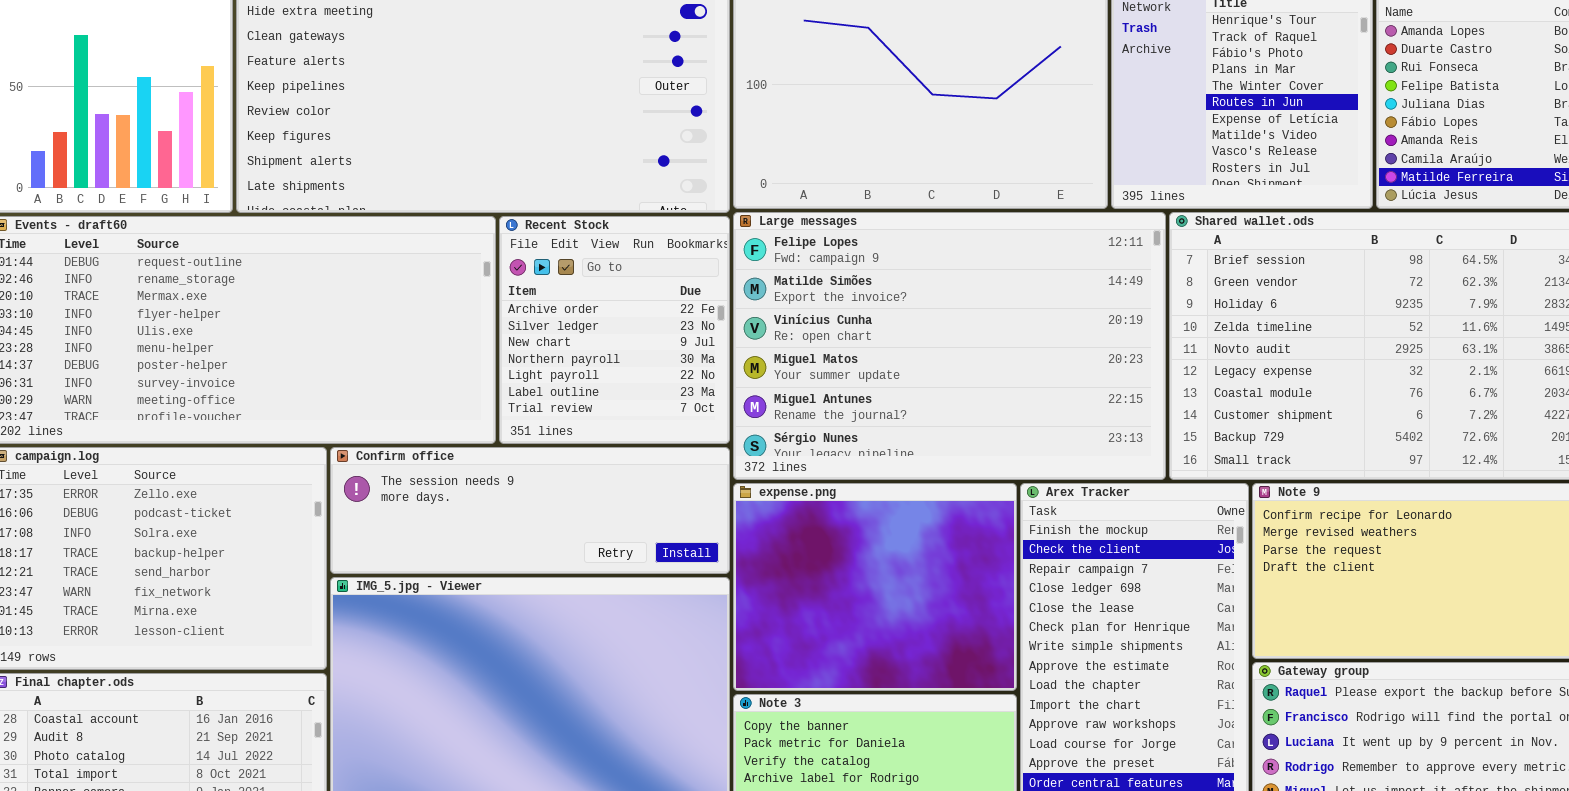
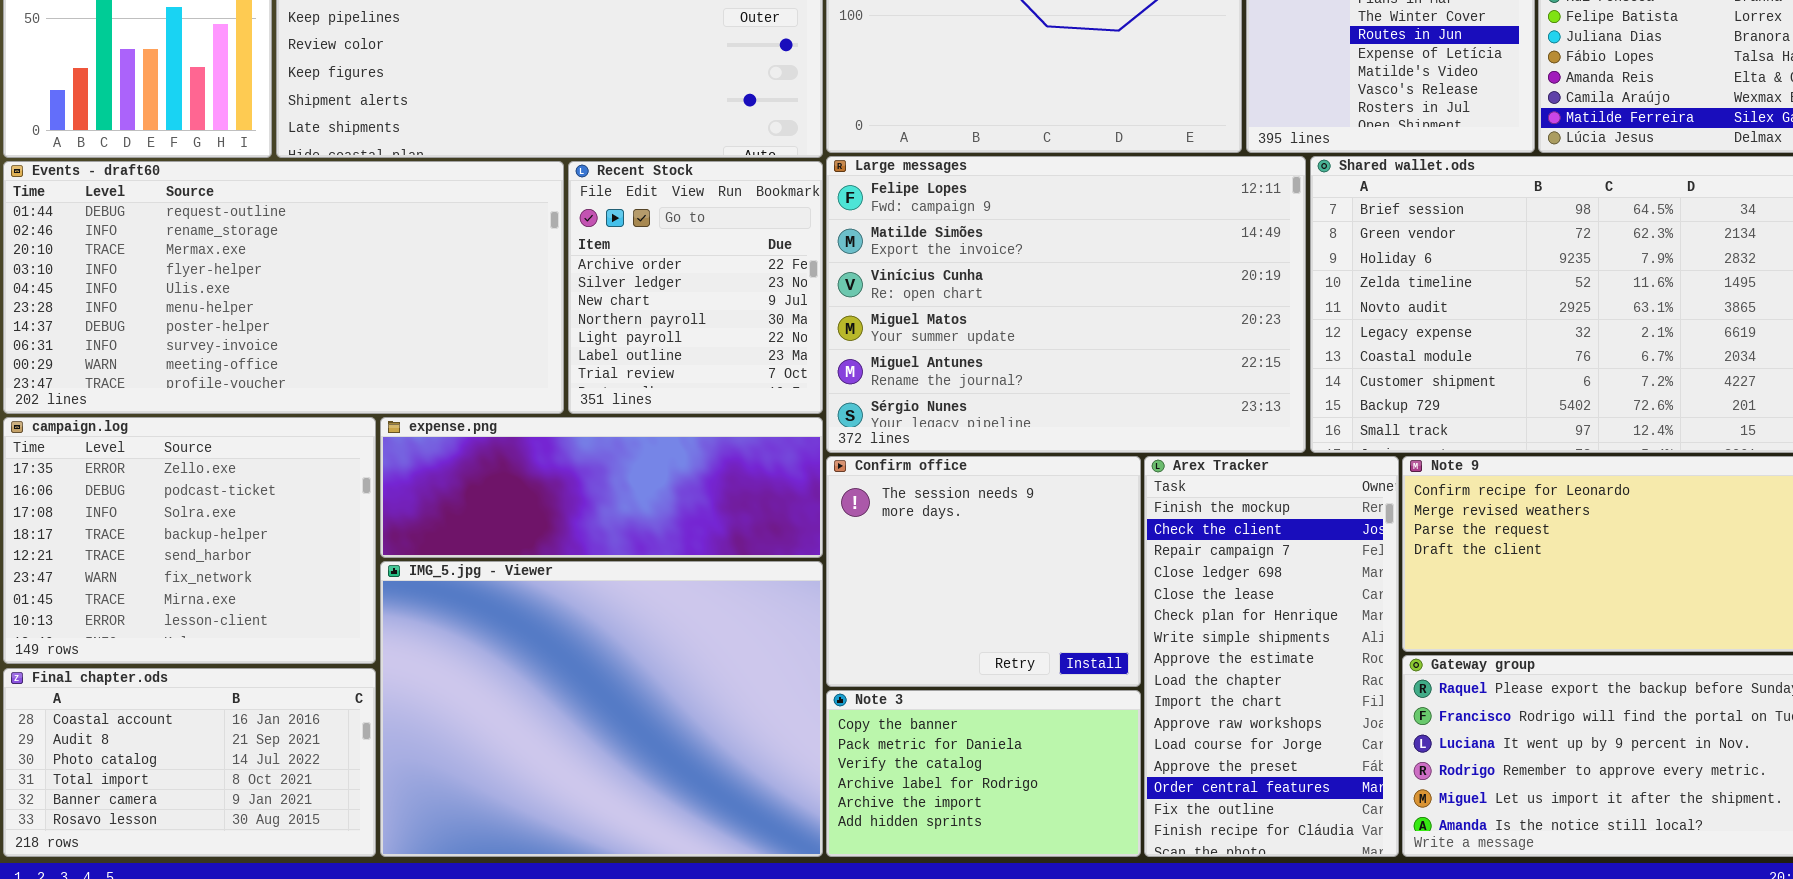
Confirm office: [330,447,730,574] -> [826,456,1141,687], moved, resized
expense.png: [733,483,1017,691] -> [380,417,823,558], moved, resized

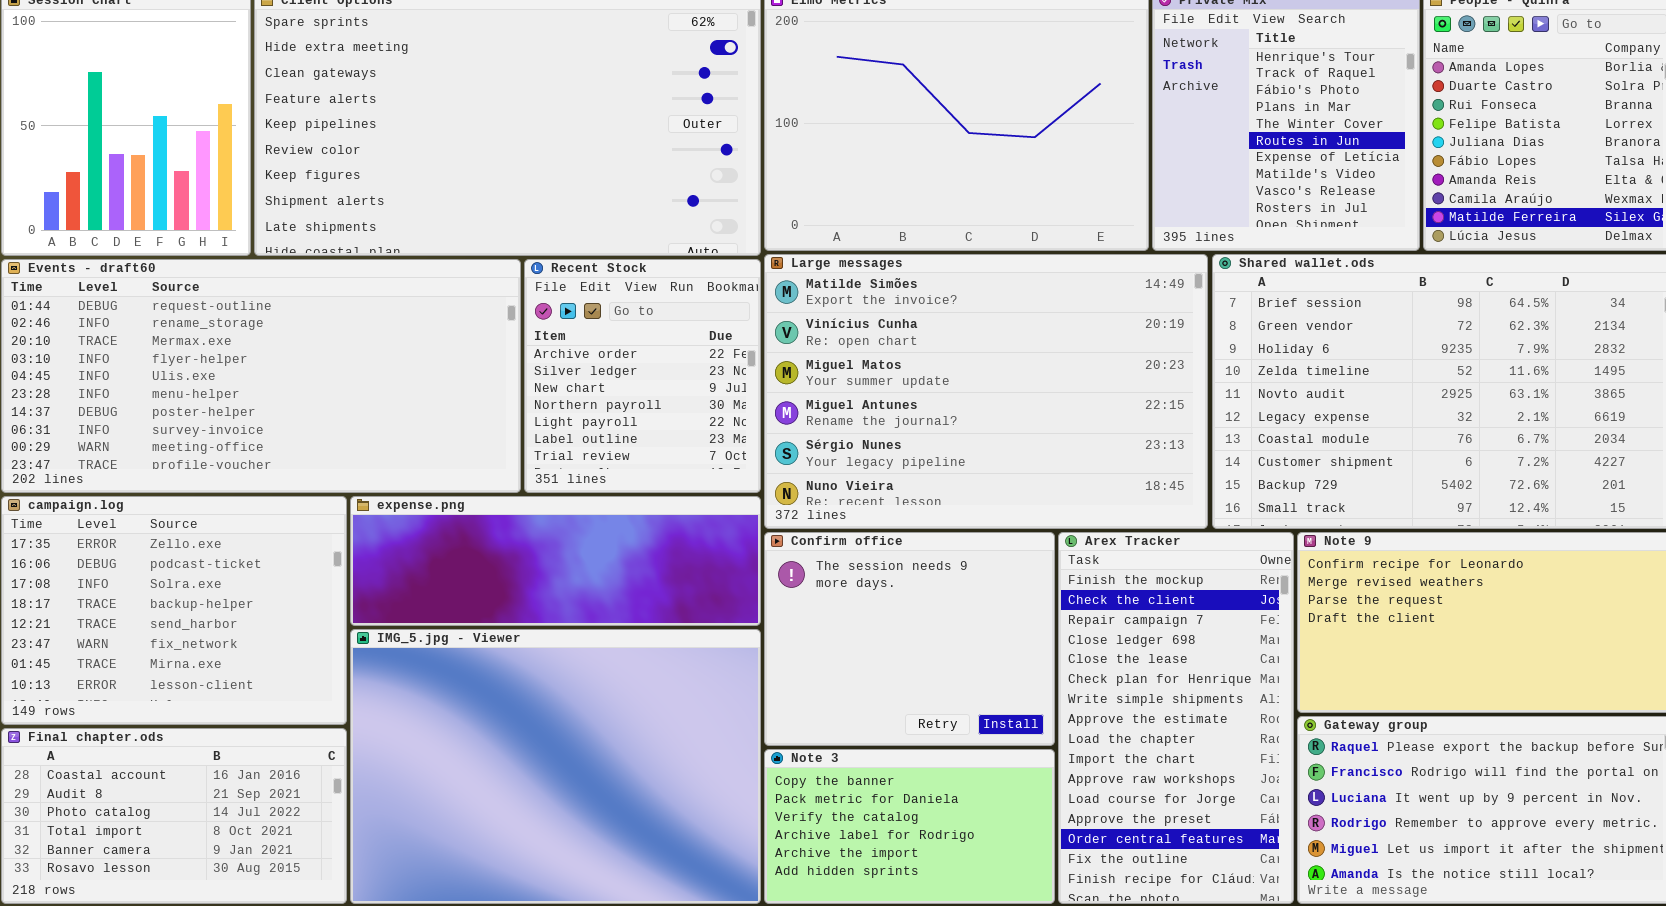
Large messages: [826,156,1306,453] -> [764,254,1208,529], scrolled down 1 row

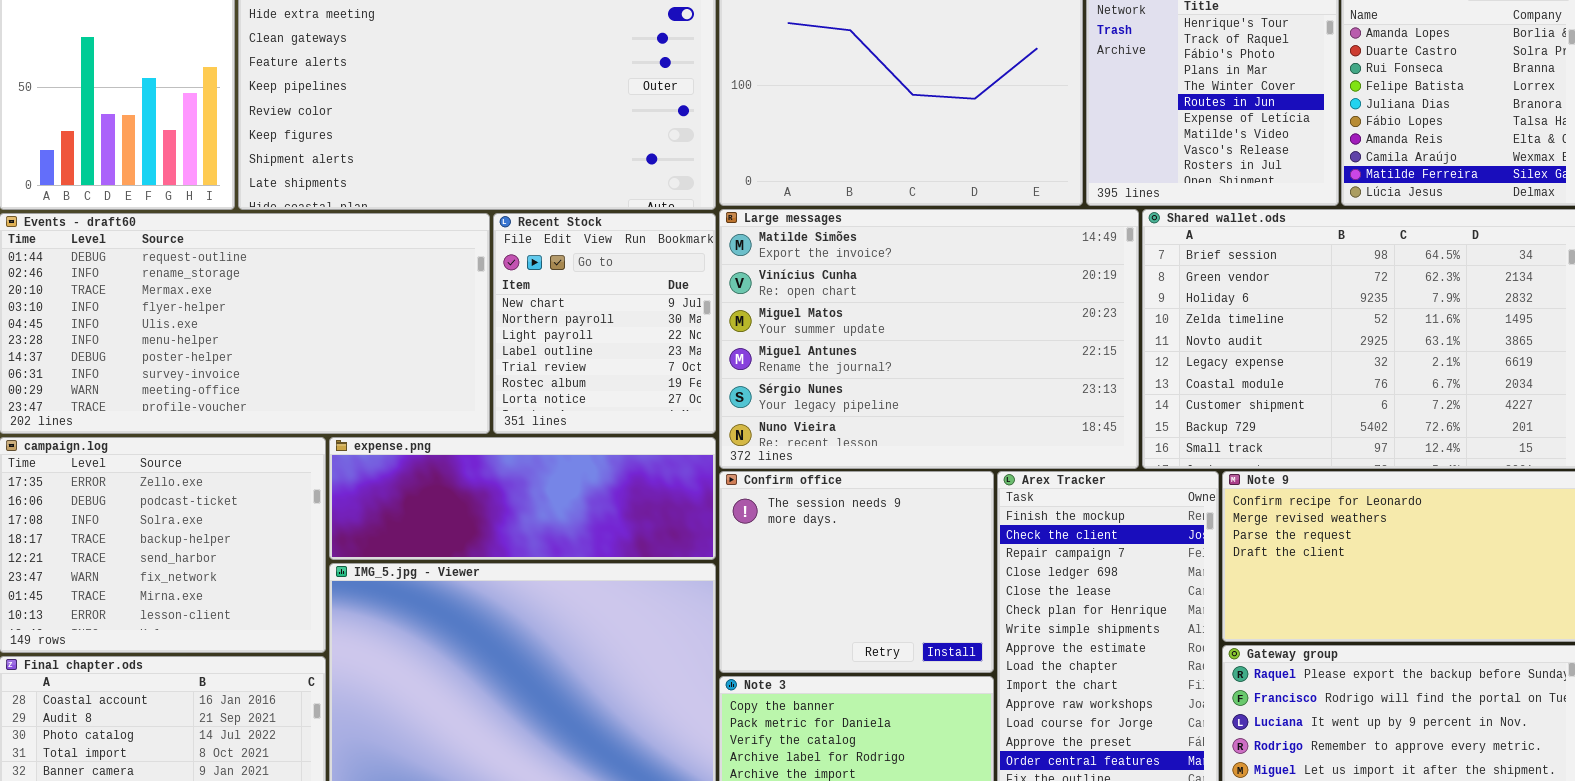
Recent Stock: [524,259,761,493] -> [493,213,716,434], scrolled down 2 rows

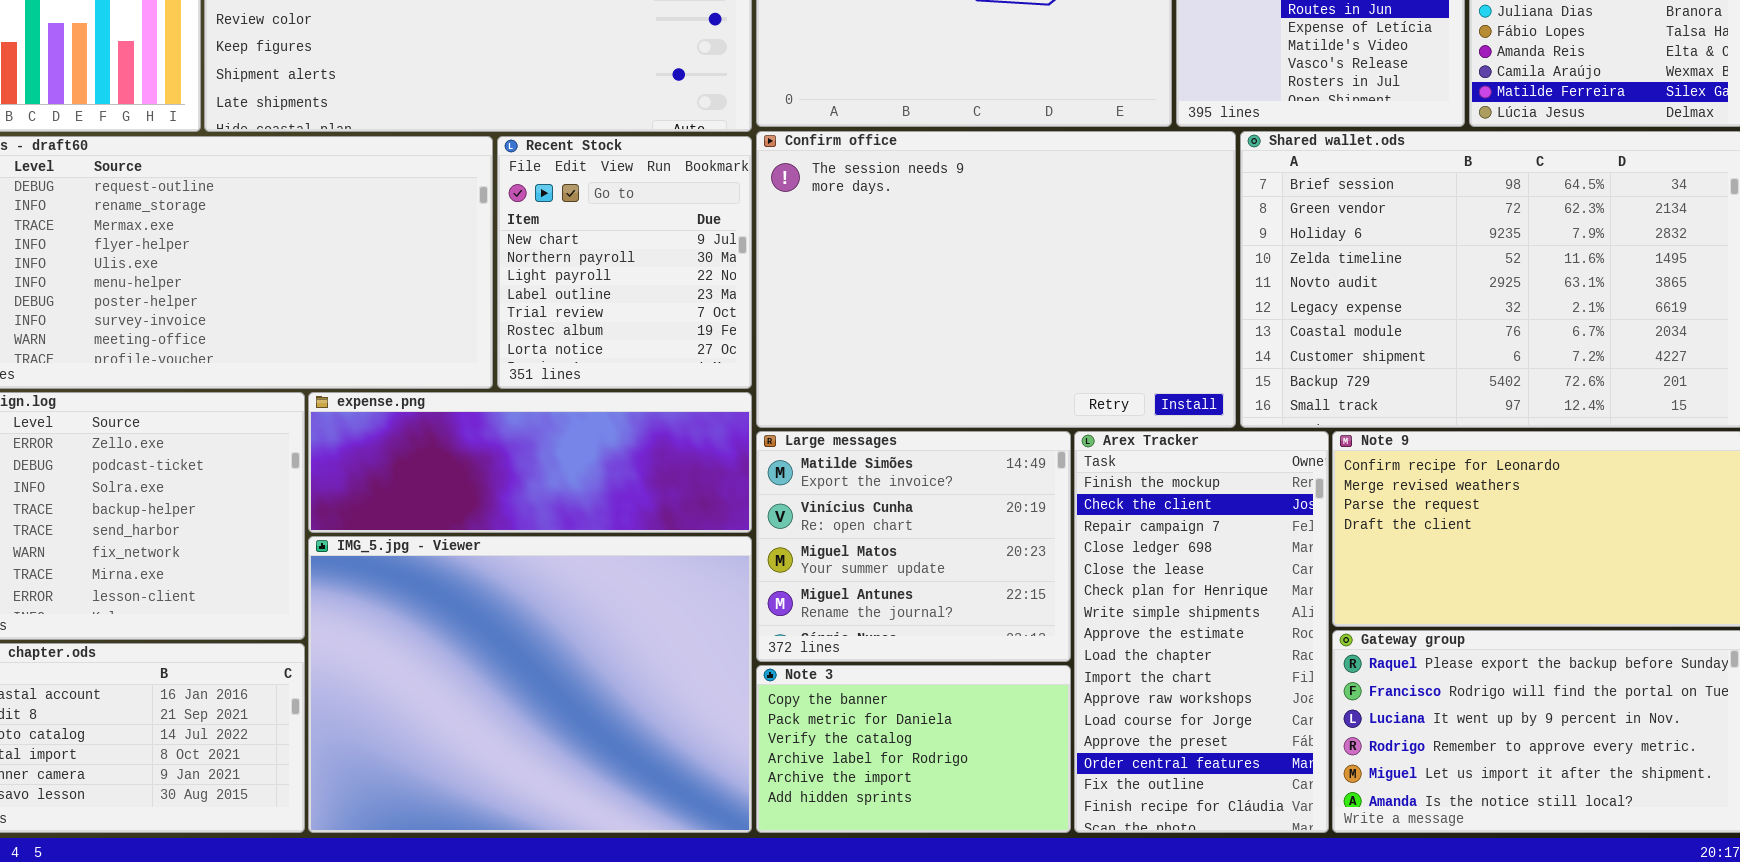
Large messages: [719,209,1139,469] -> [756,431,1071,662], moved, resized
Confirm office: [719,471,994,673] -> [756,131,1236,428], moved, resized

